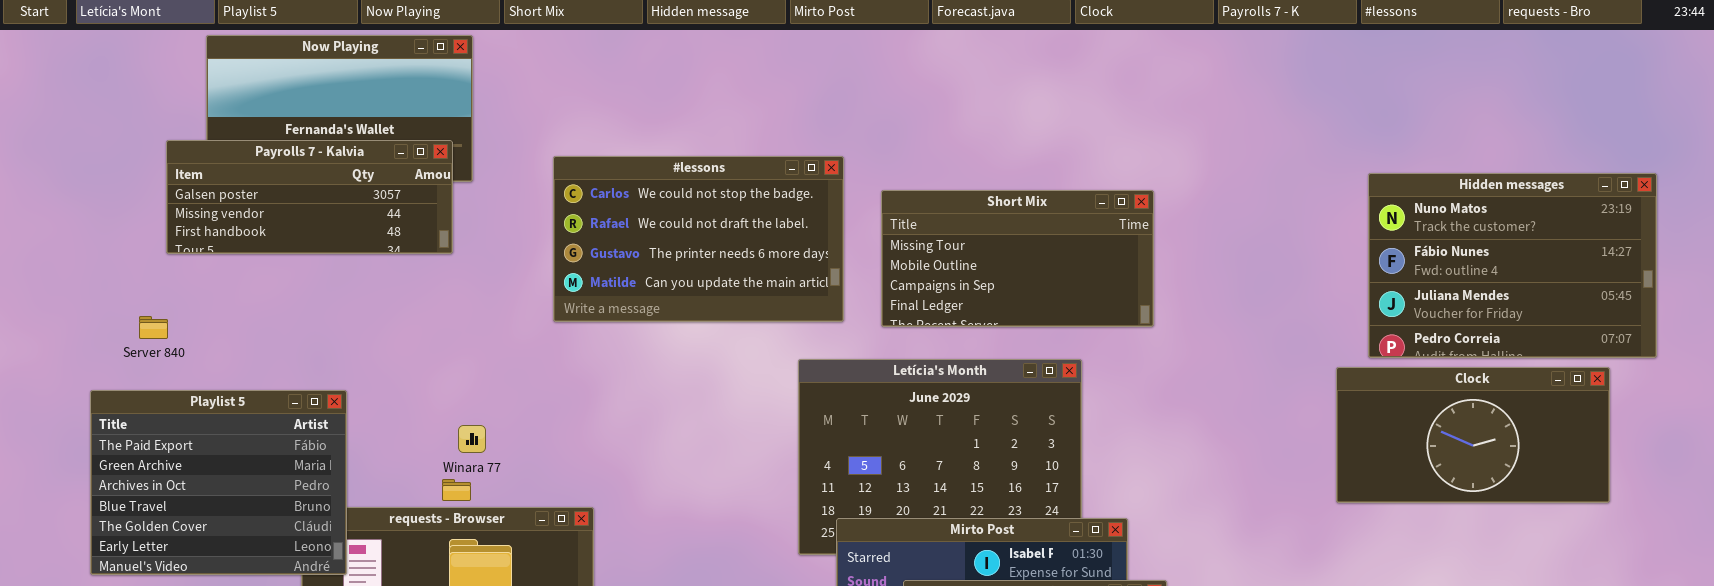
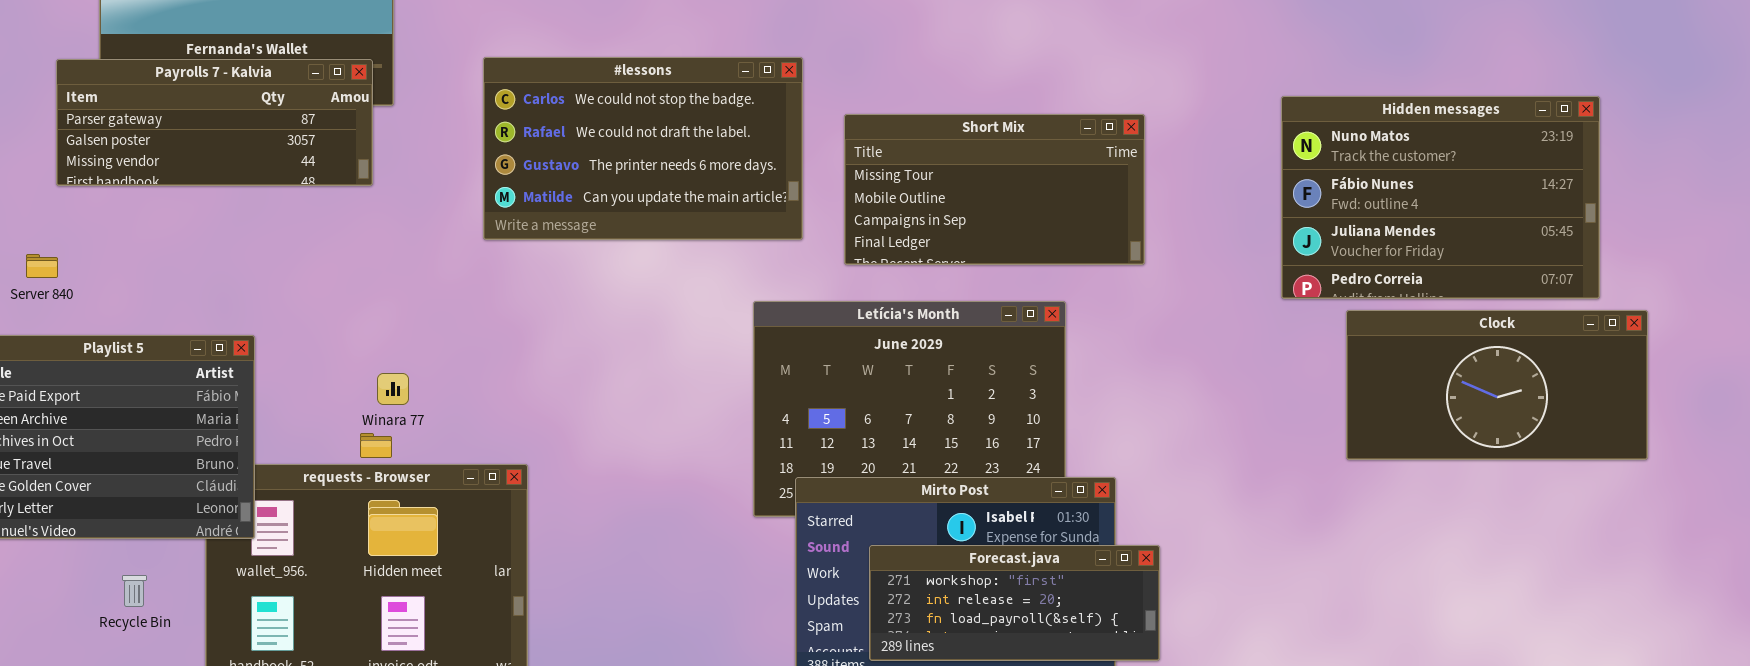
Payrolls 7 - Kalvia: [166,140,453,254] -> [56,59,373,186], scrolled up 1 row
#lessons: [553,156,844,322] -> [483,57,803,240], moved
Hidden messages: [1368,173,1657,358] -> [1281,96,1600,299], moved

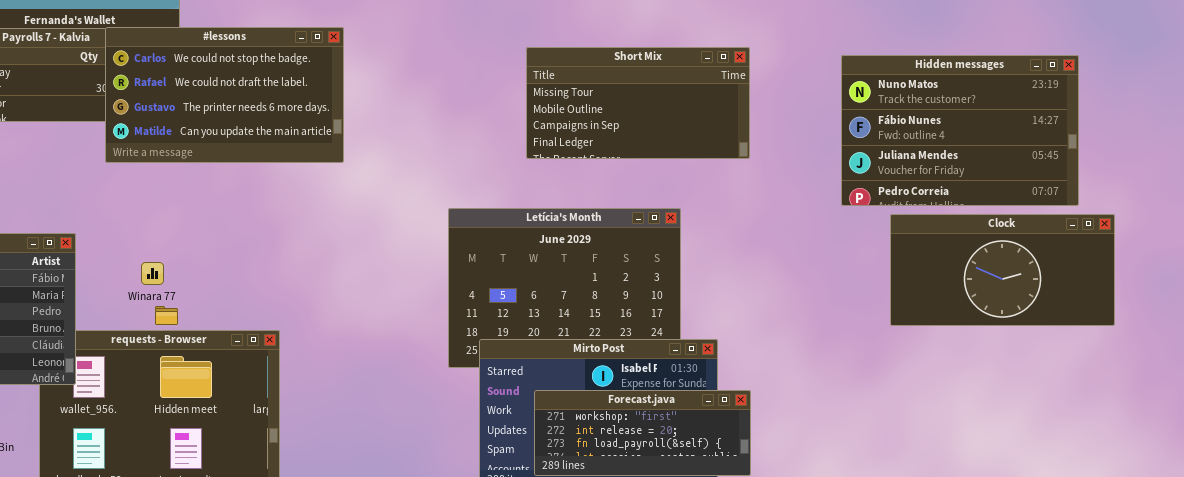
#lessons: [483,57,803,240] -> [105,27,344,163], moved
Short Mix: [844,114,1145,265] -> [526,47,750,159], moved
Winara 77: [377,373,409,405] -> [141,262,164,285], moved

